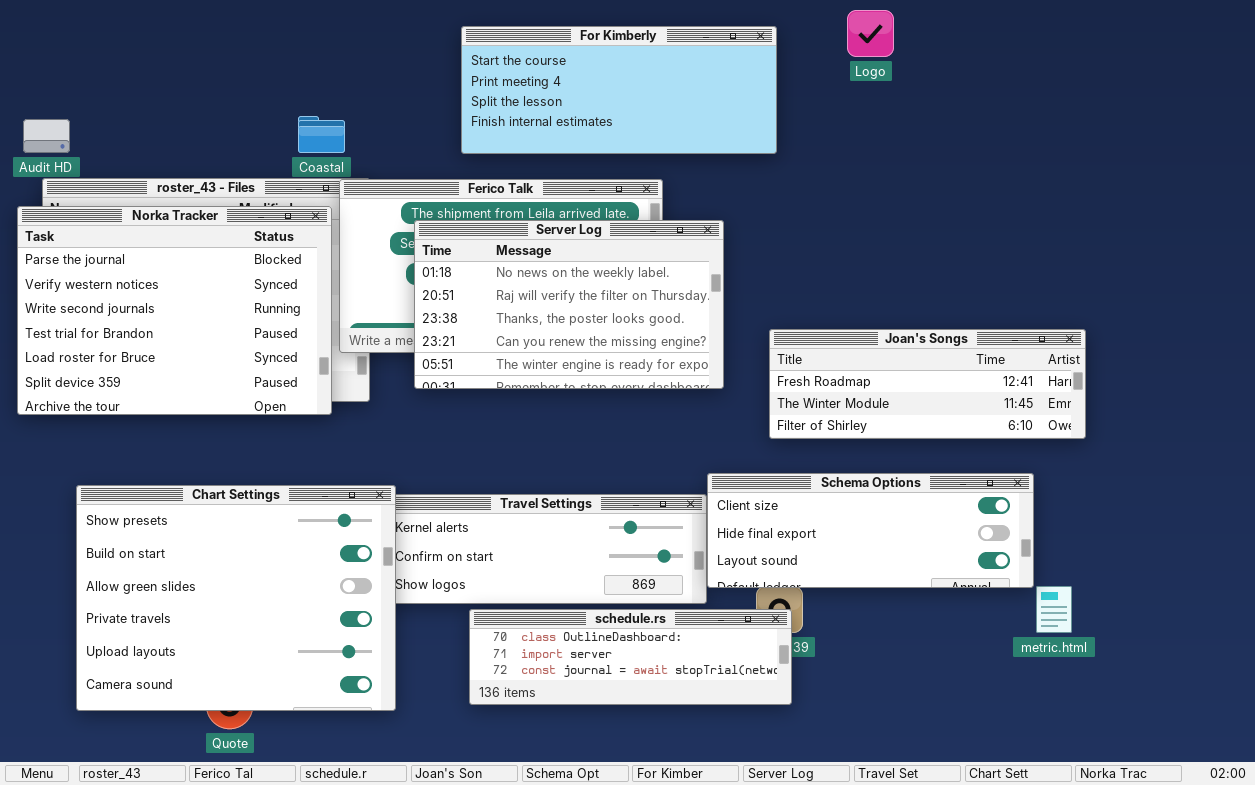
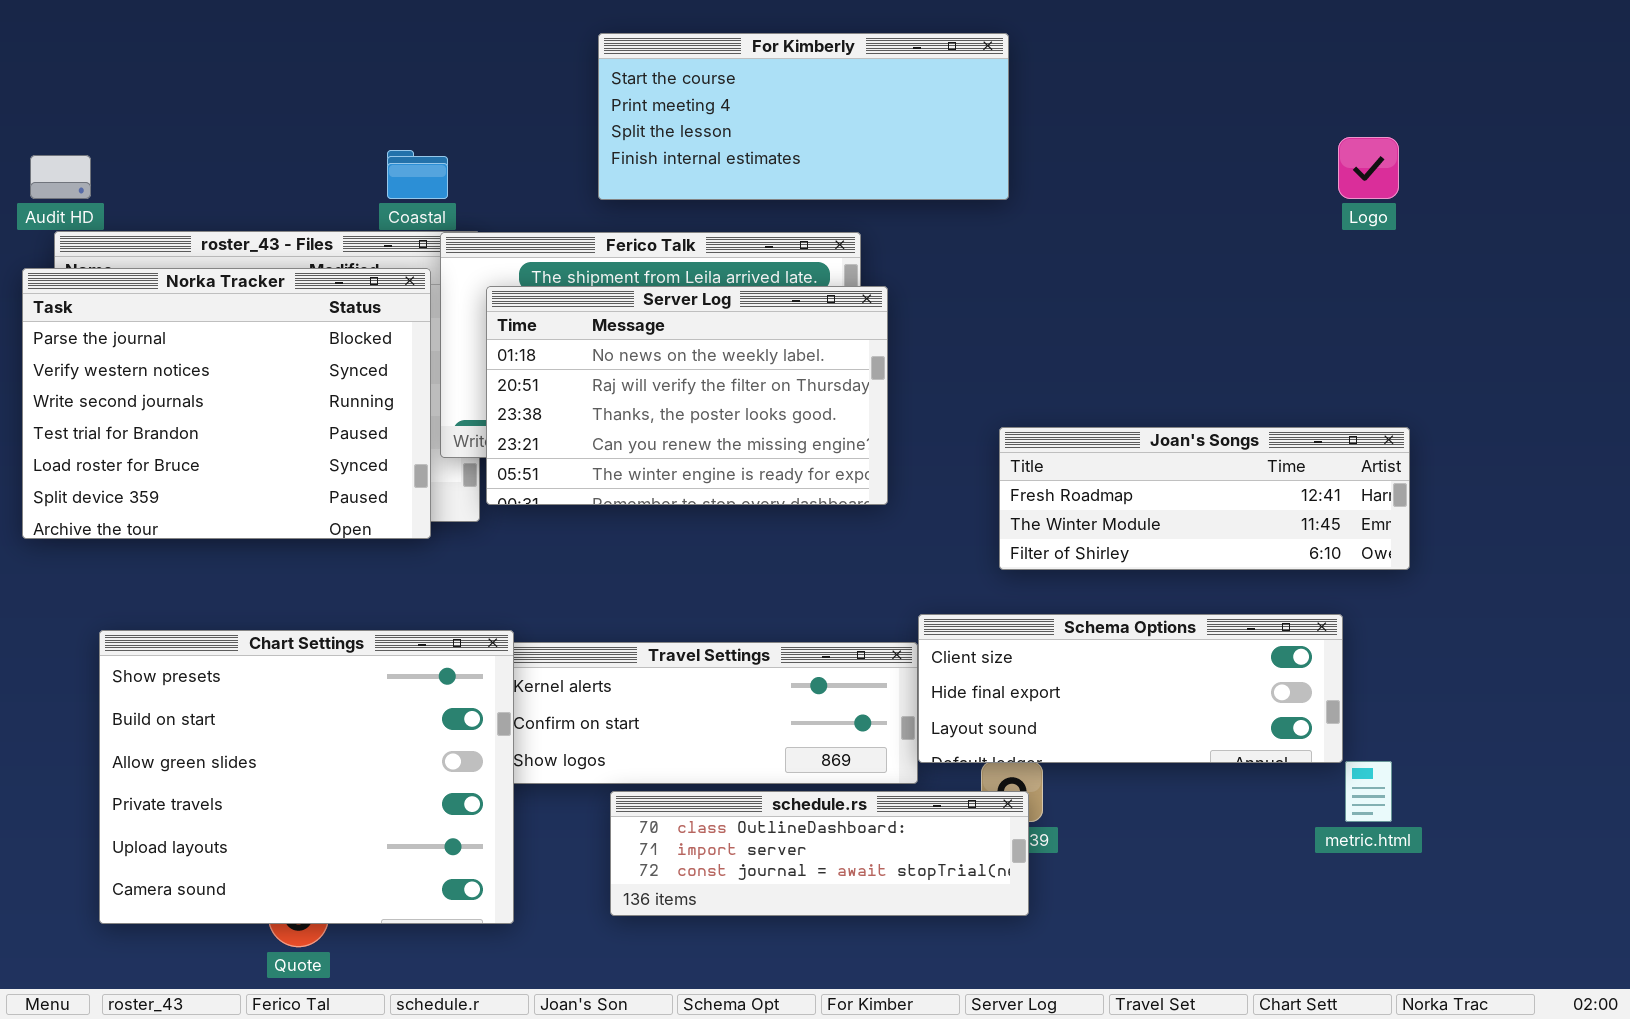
Logo: [847,10,894,57] -> [1338,137,1399,199], moved
Server Log: [414,220,724,389] -> [486,286,888,505], moved

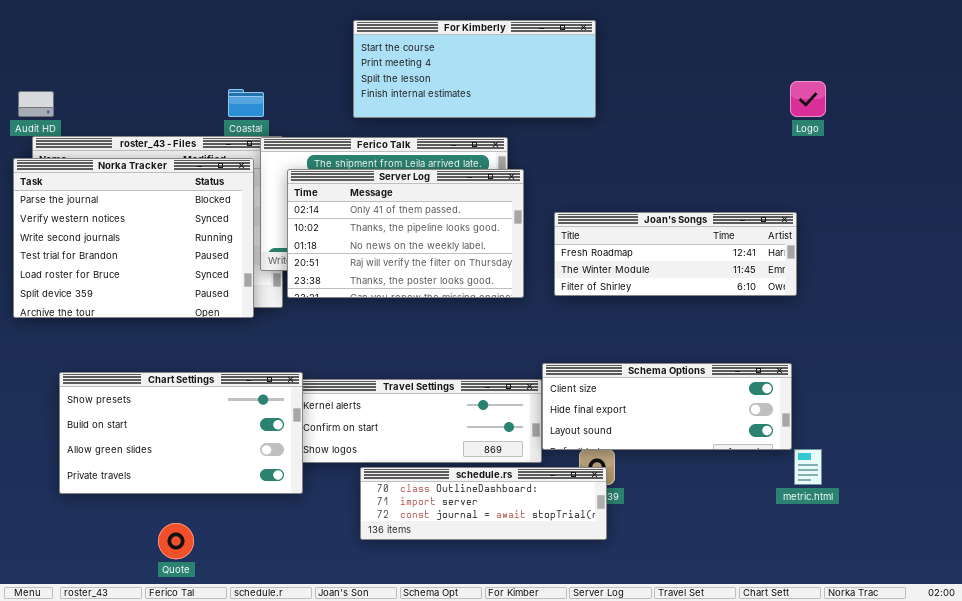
Server Log: [486,286,888,505] -> [287,169,524,298], scrolled up 2 rows
Joan's Songs: [999,427,1410,570] -> [554,212,797,296], moved
Chart Settings: [99,630,514,924] -> [59,372,303,494], resized

